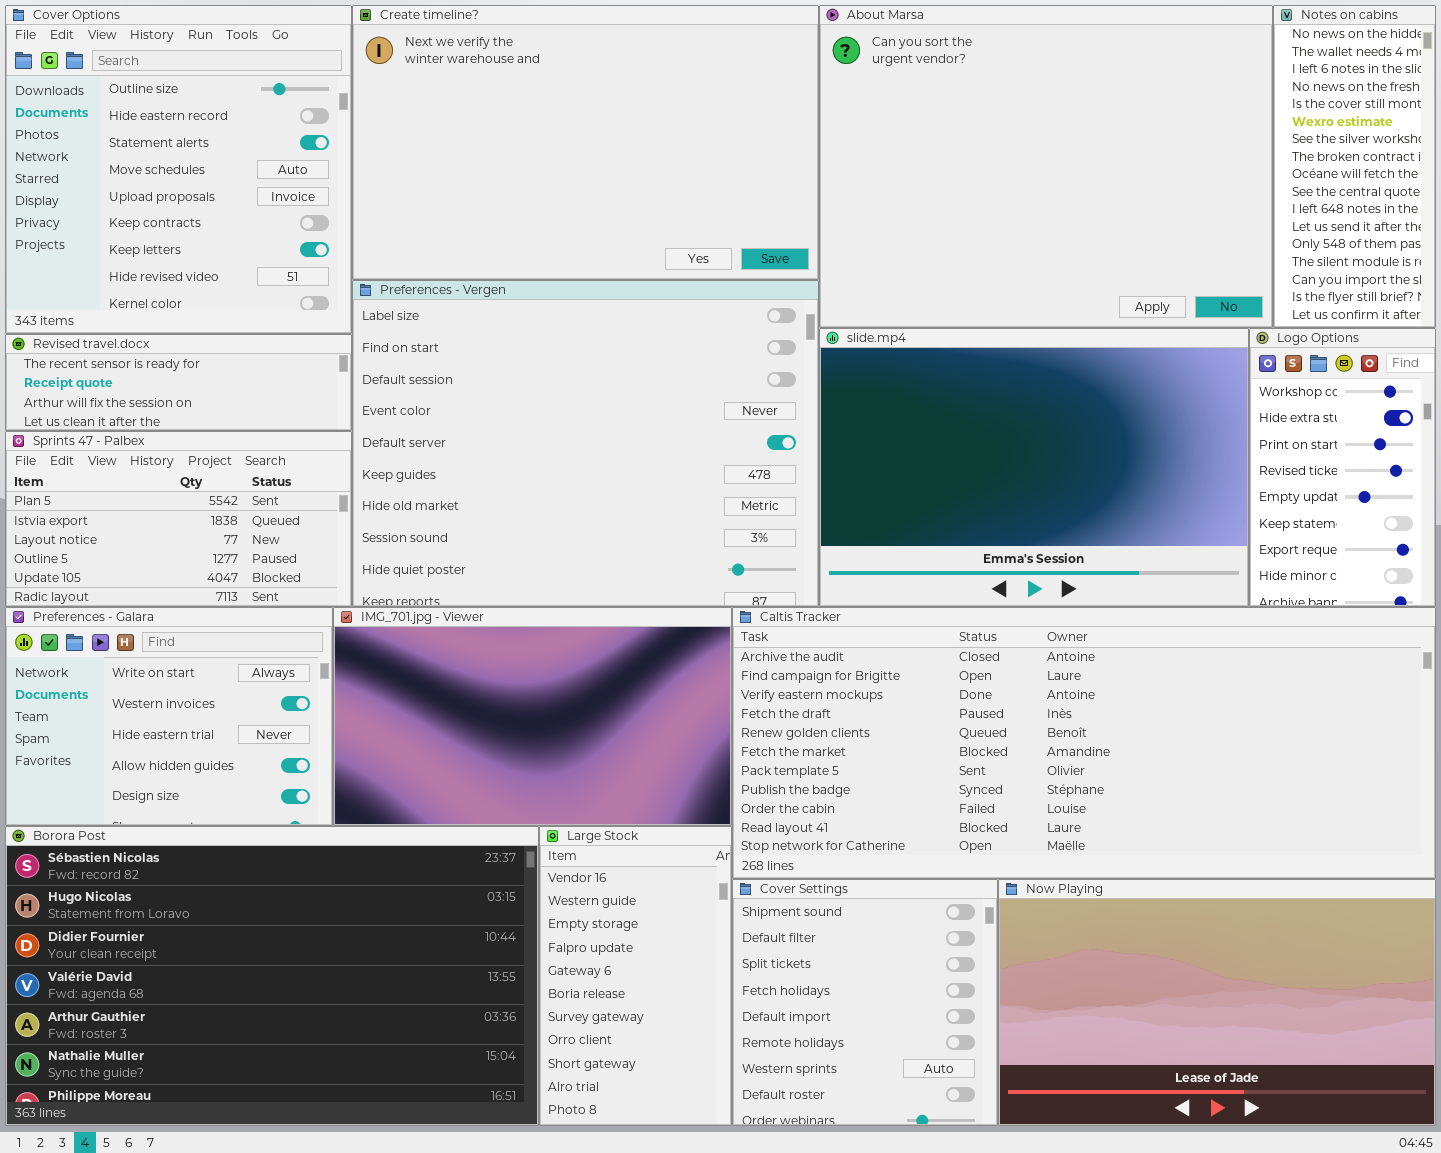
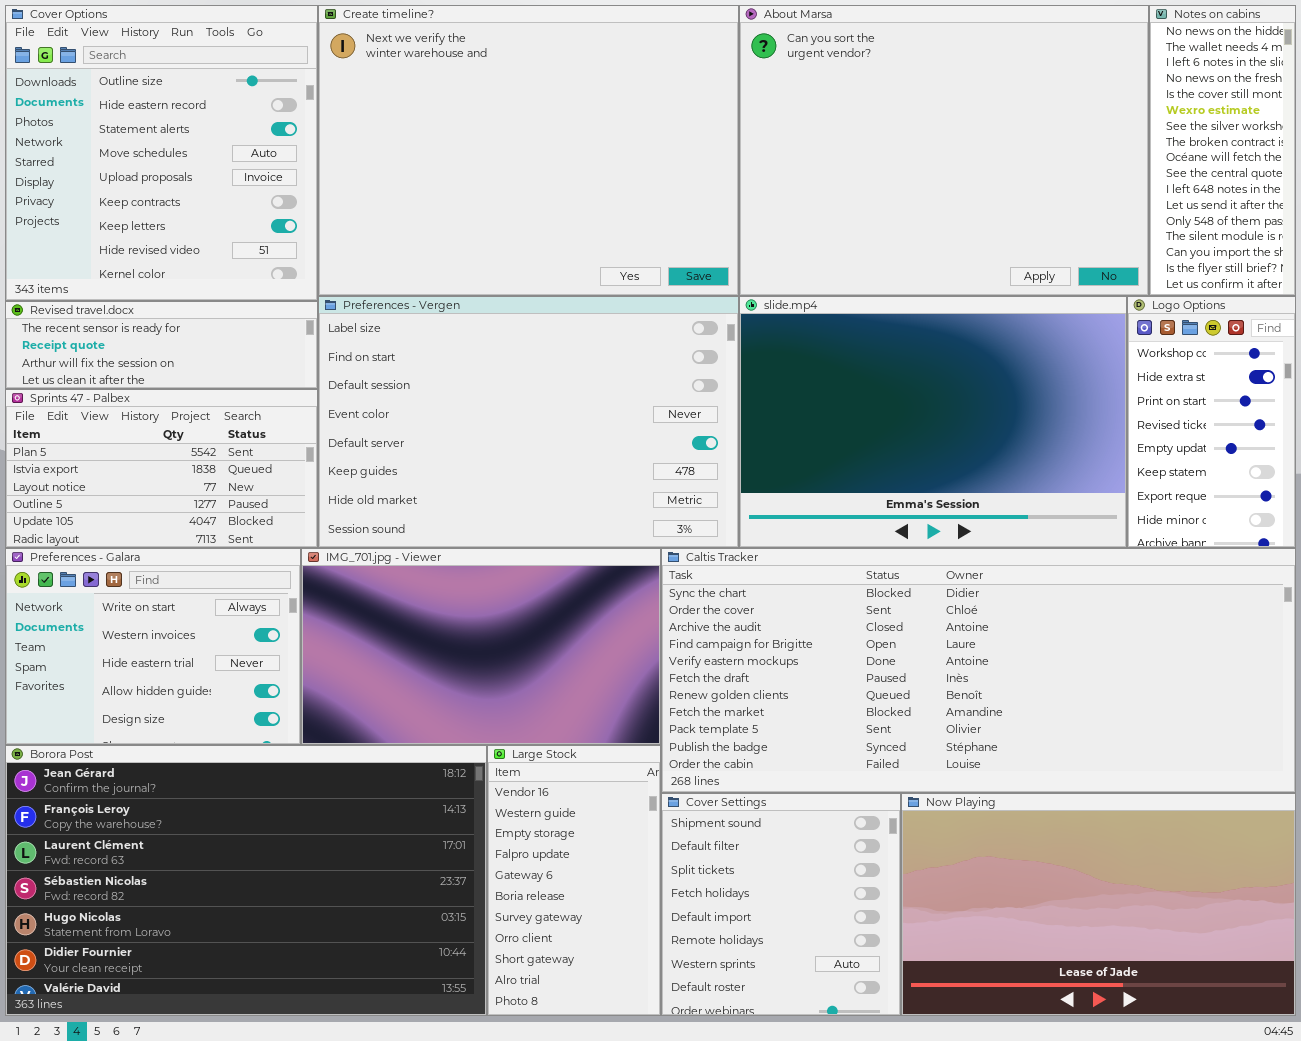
Create timeline?: [352,5,819,280] -> [318,5,739,296], resized
Preferences - Vergen: [352,280,819,607] -> [318,296,739,548], resized
Caltis Tracker: [732,607,1436,879] -> [661,548,1296,793], scrolled up 2 rows
Borora Post: [5,826,539,1126] -> [5,745,487,1016], scrolled up 3 rows

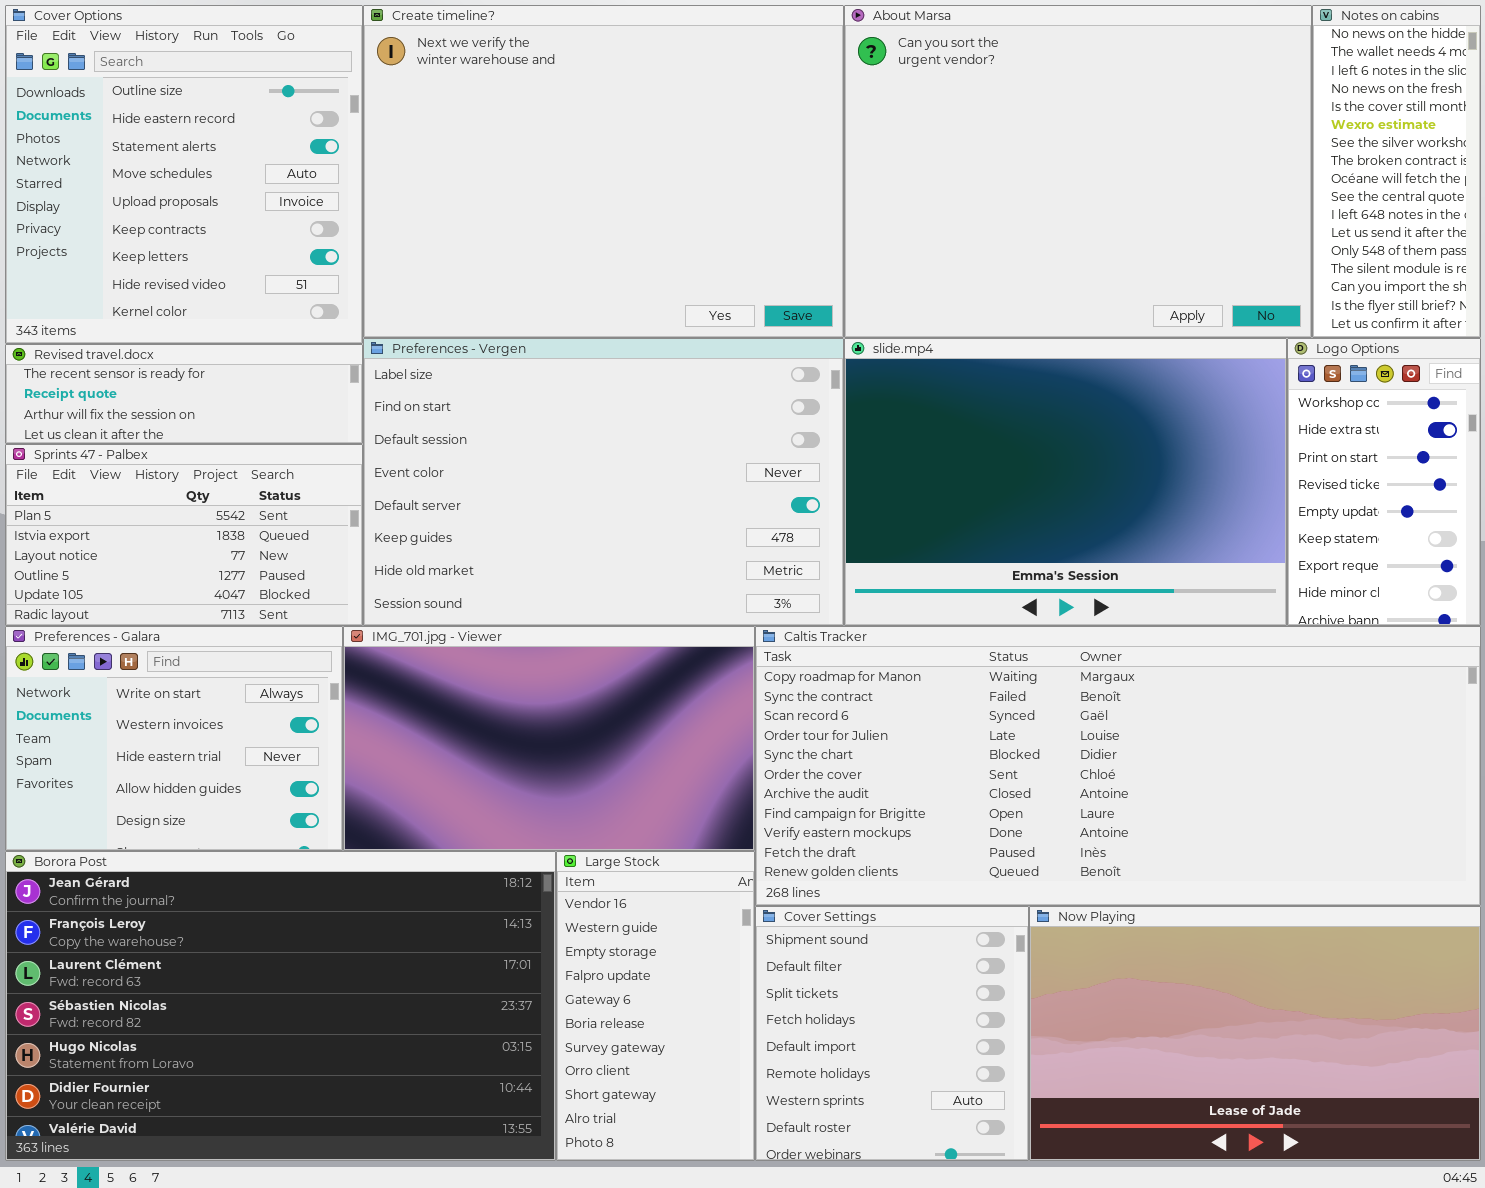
Caltis Tracker: [661,548,1296,793] -> [755,626,1481,906], scrolled up 4 rows

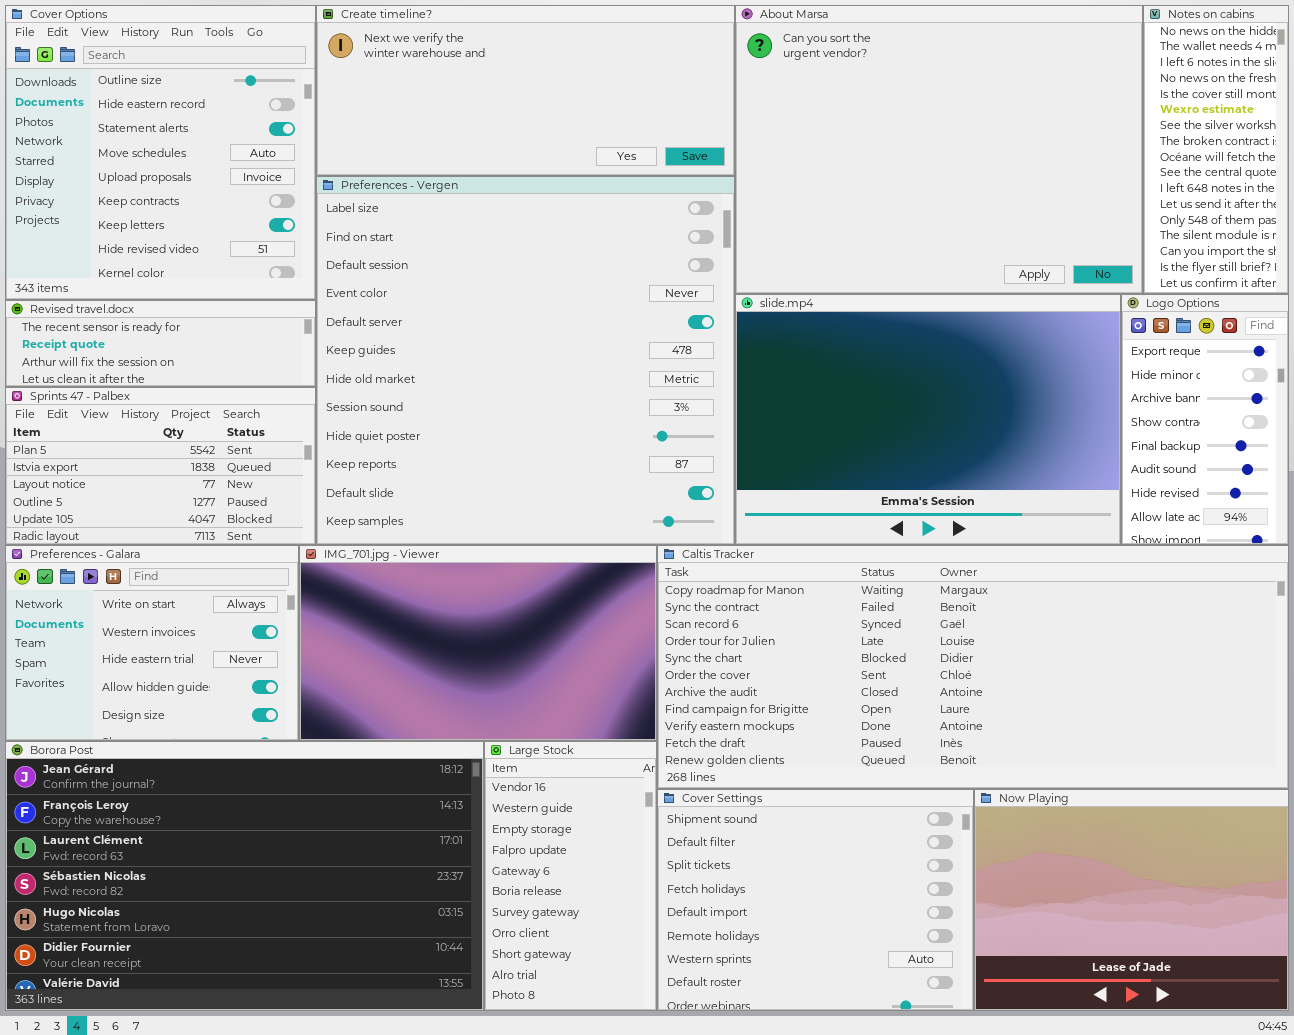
Create timeline?: [363,5,844,338] -> [316,5,735,176], resized
Preferences - Vergen: [363,338,844,626] -> [316,176,735,545], resized
Logo Options: [1287,338,1481,626] -> [1121,294,1289,545], scrolled down 6 rows
Cover Settings: [755,906,1029,1161] -> [657,789,974,1011], resized
Now Playing: [1029,906,1481,1161] -> [974,789,1289,1011], resized

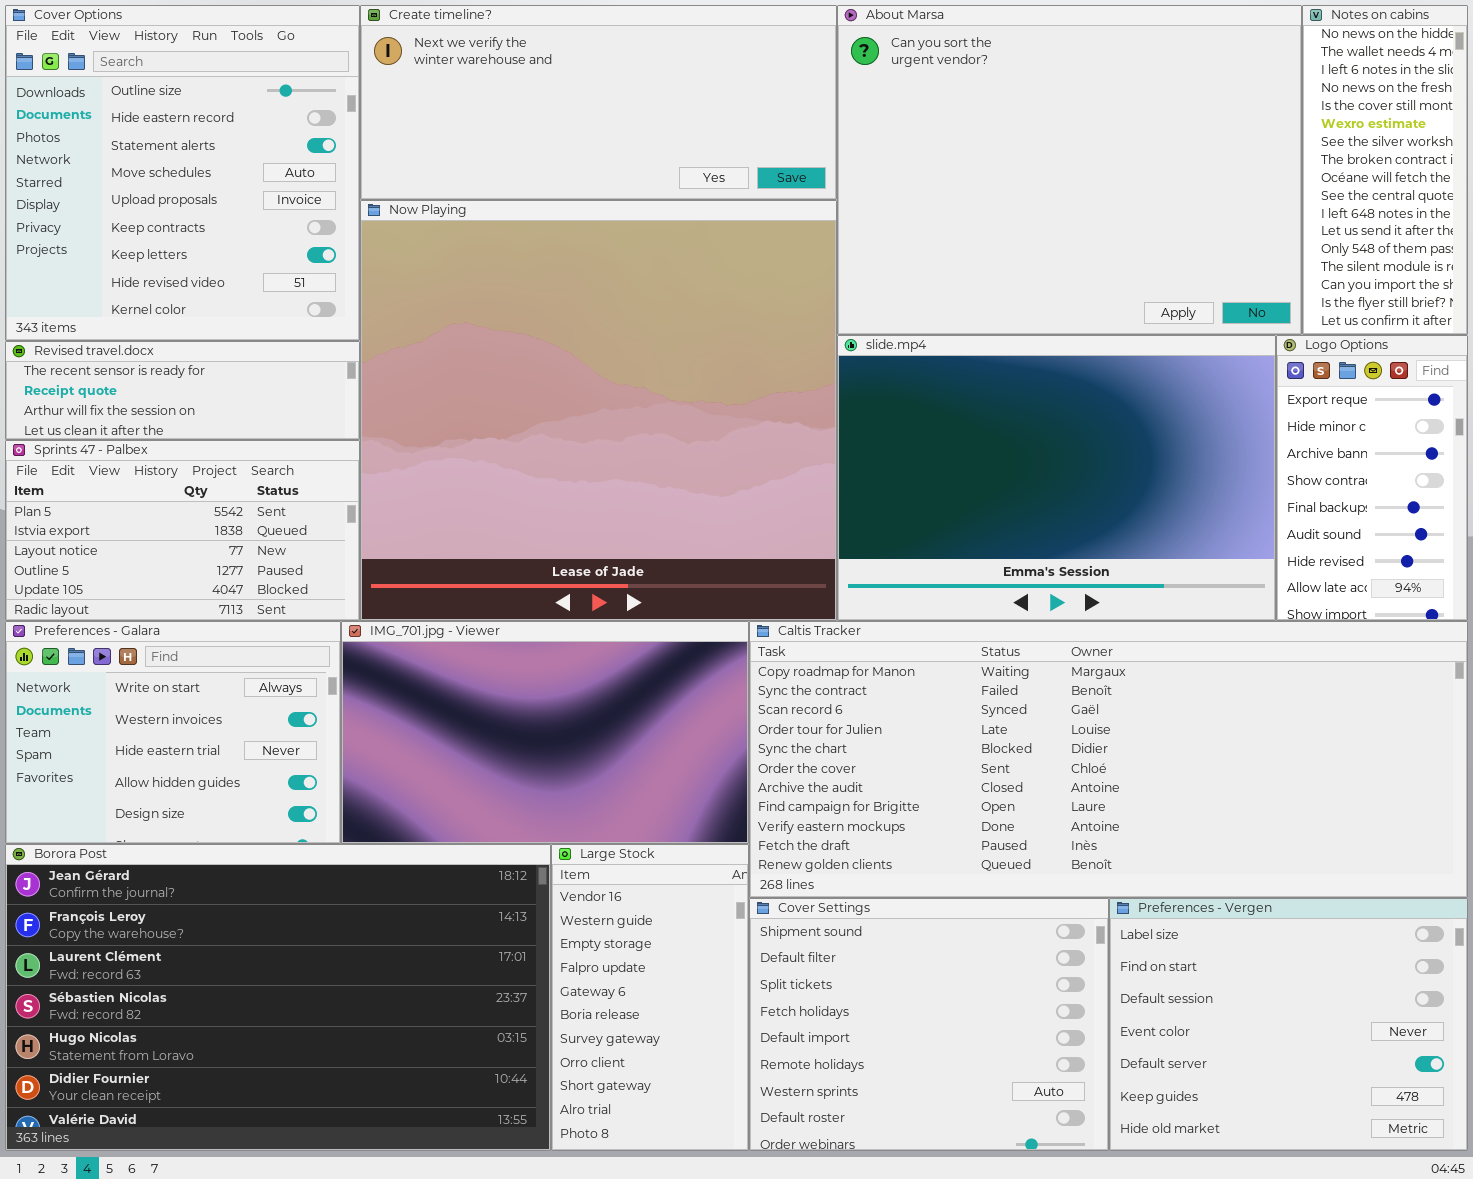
Preferences - Vergen: [316,176,735,545] -> [1109,898,1468,1151], moved, resized
Now Playing: [974,789,1289,1011] -> [360,200,837,621], moved, resized

